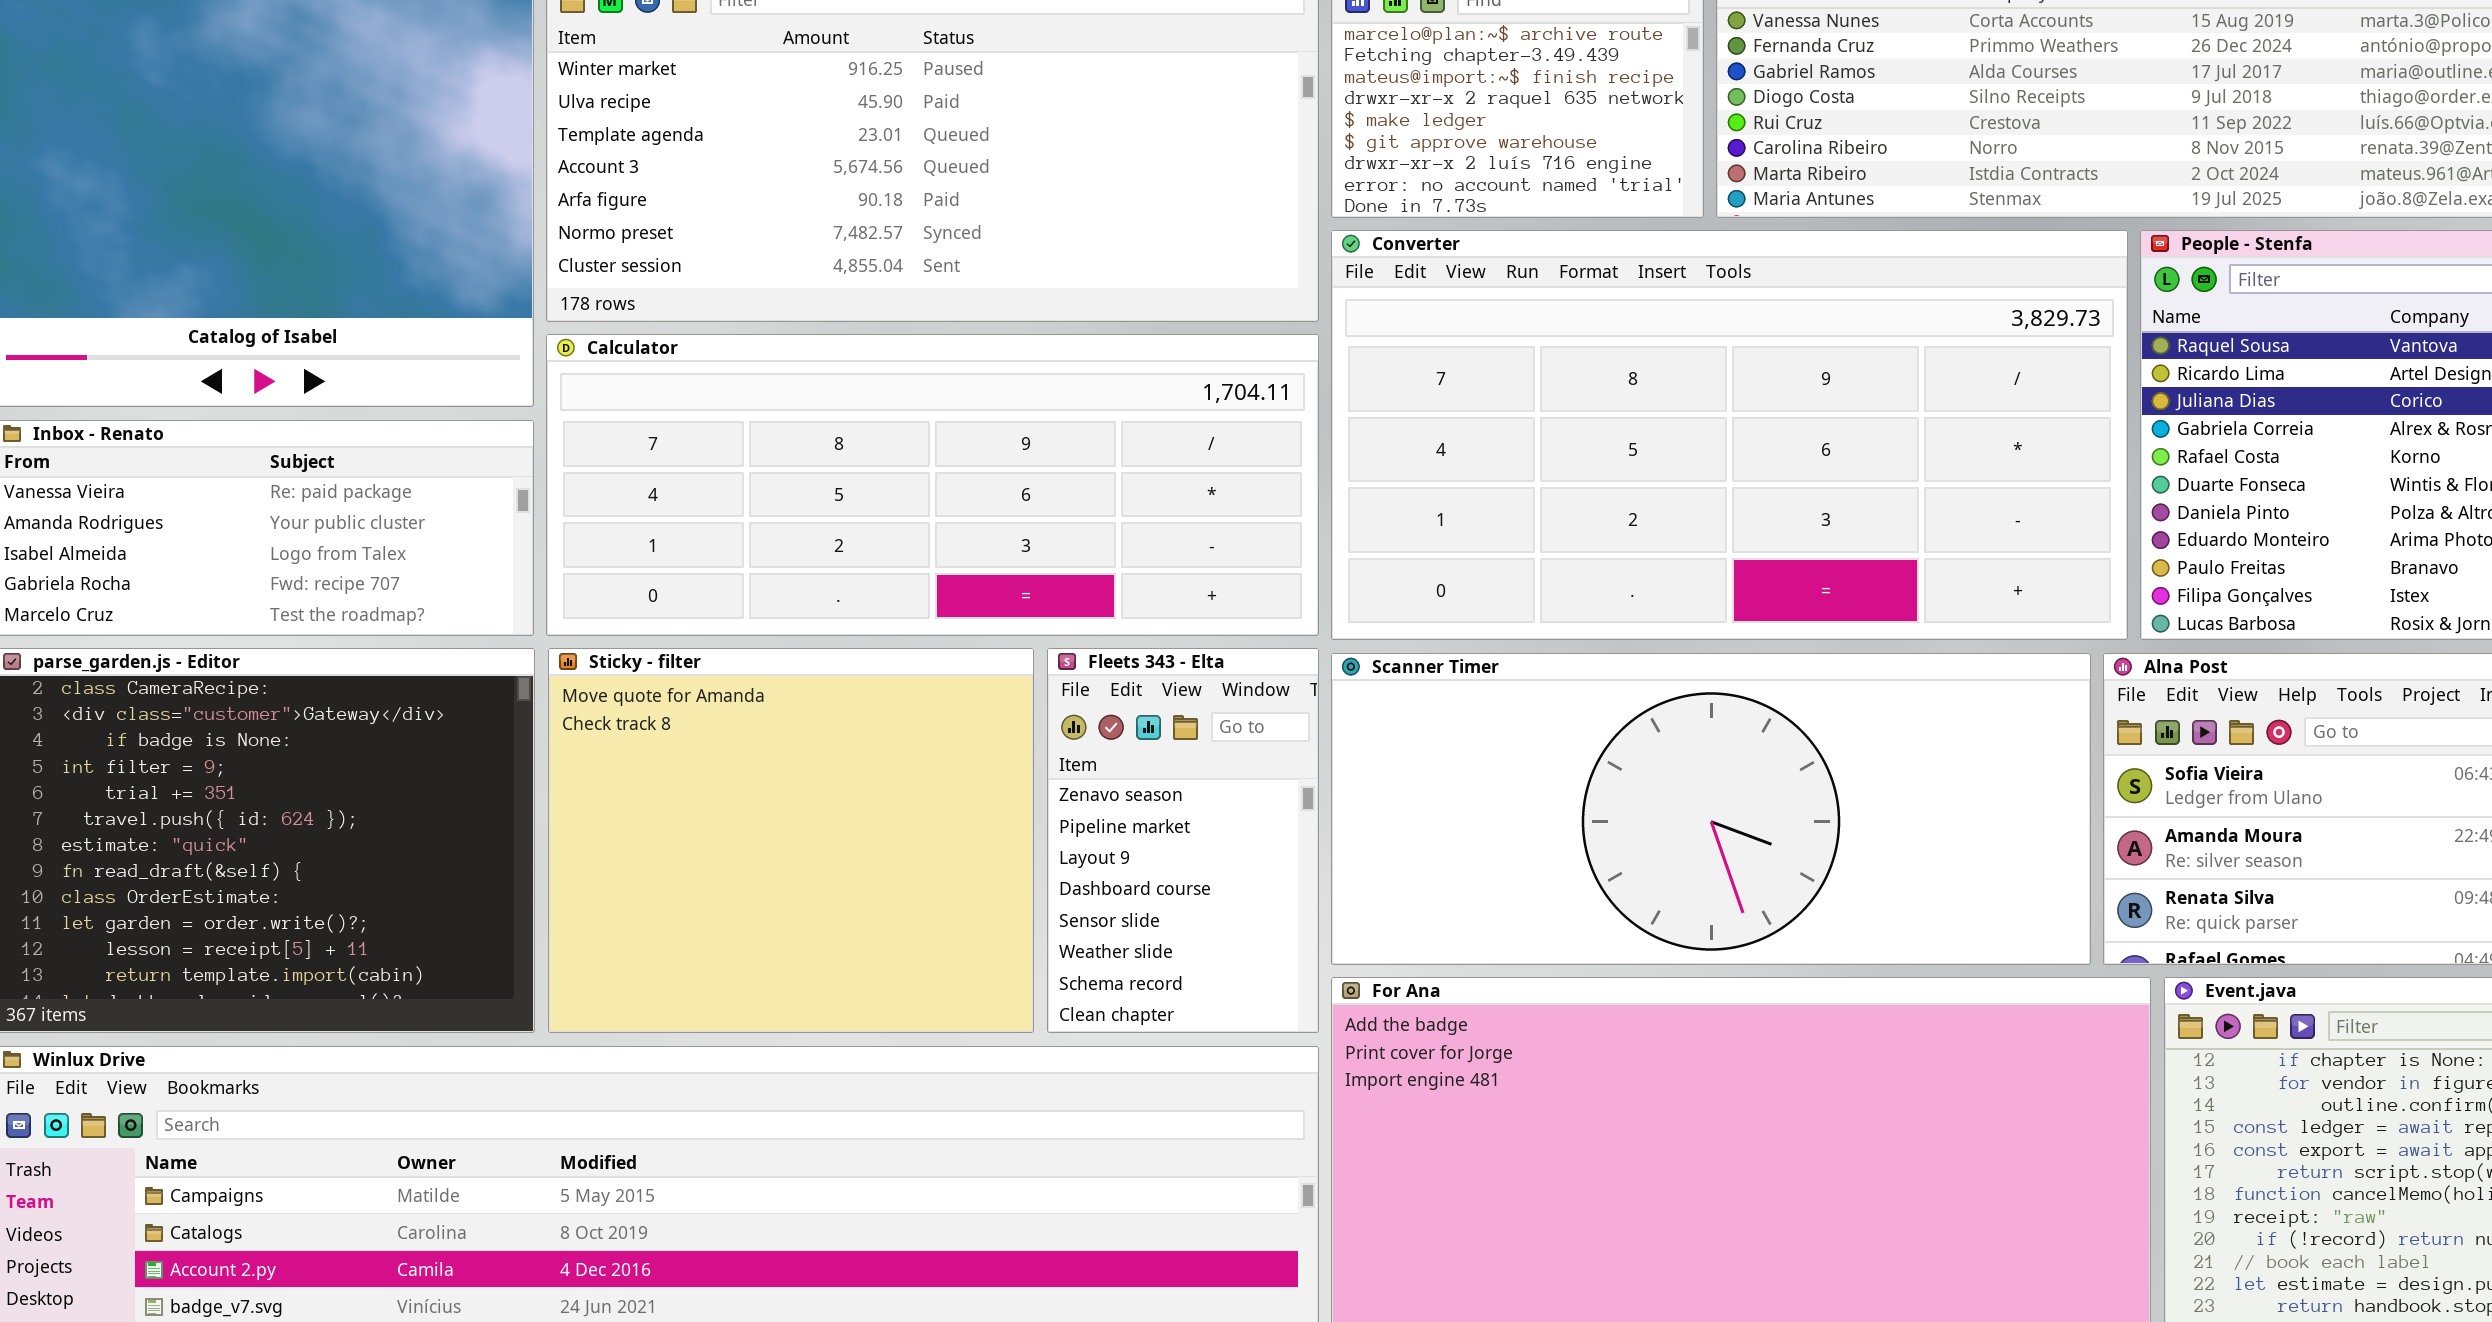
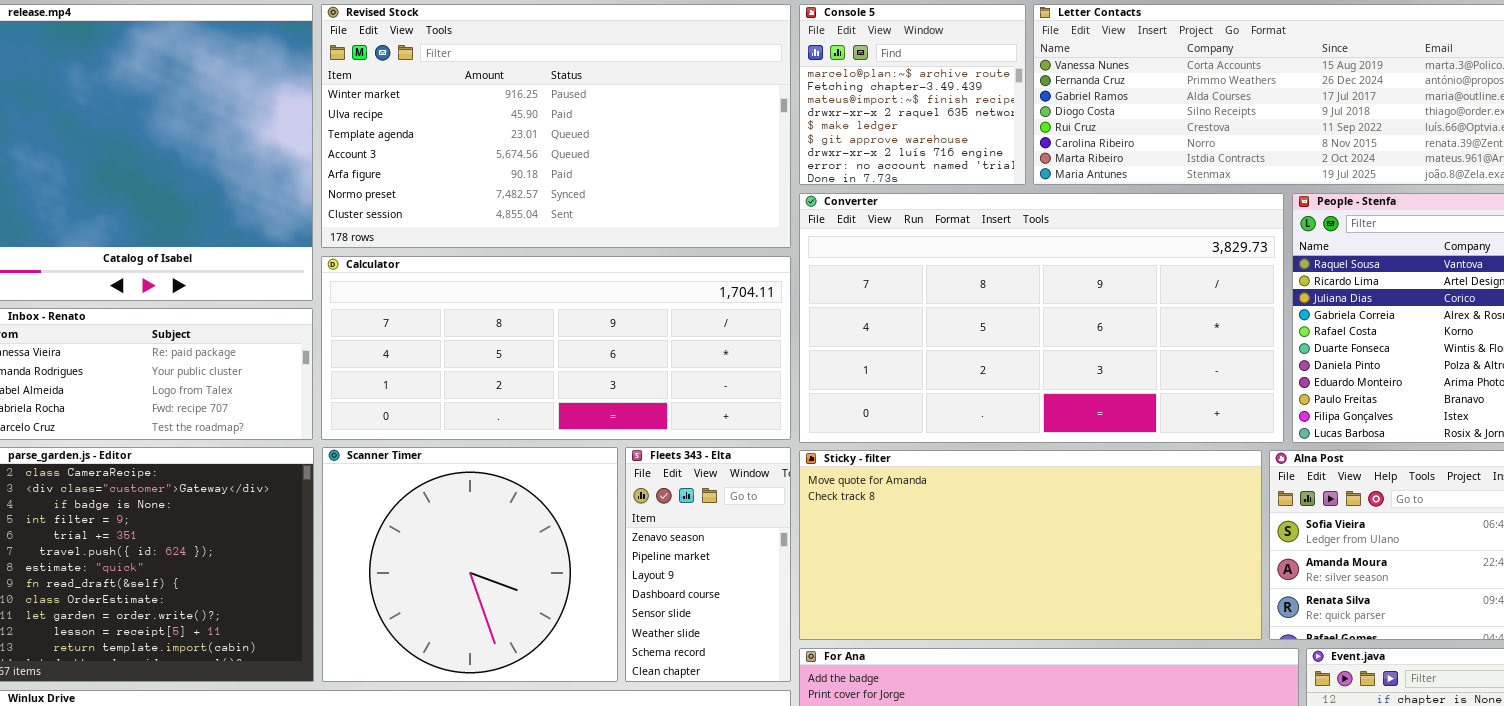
Sticky - filter: [548,648,1034,1033] -> [799,450,1262,640], moved, resized
Scanner Timer: [1331,653,2091,965] -> [322,447,618,682], moved, resized

